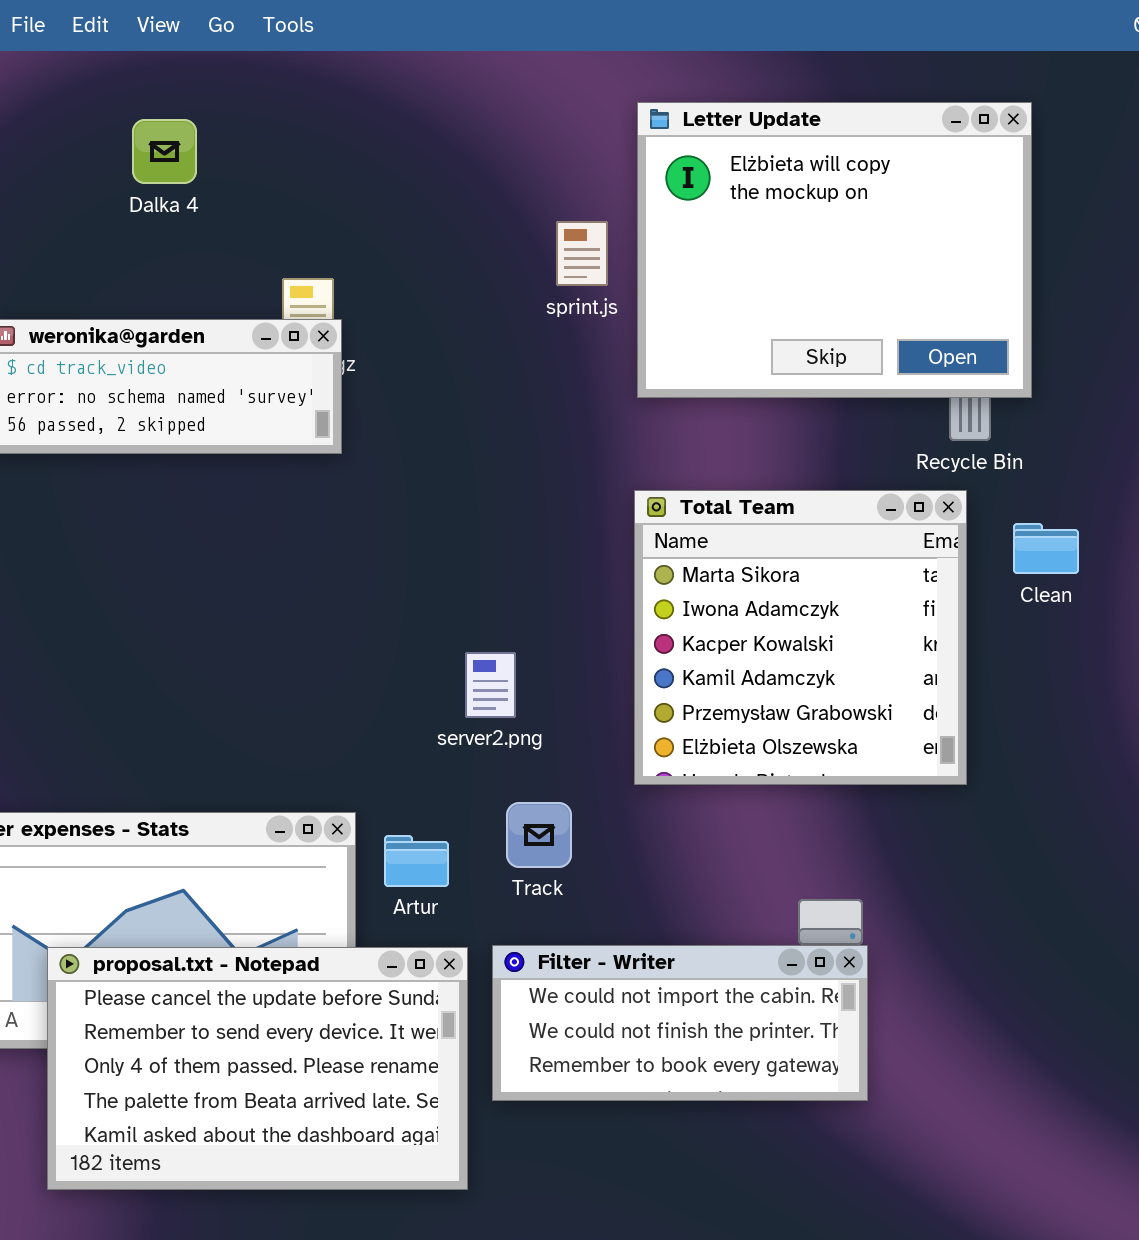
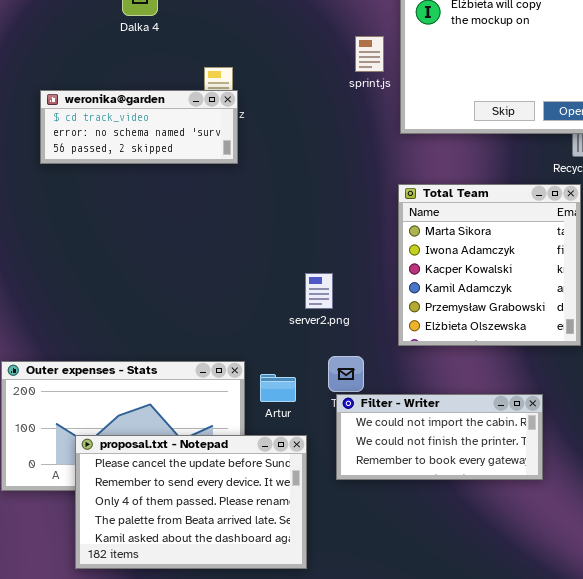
Filter - Writer: [492,945,868,1101] -> [336,394,543,480], moved

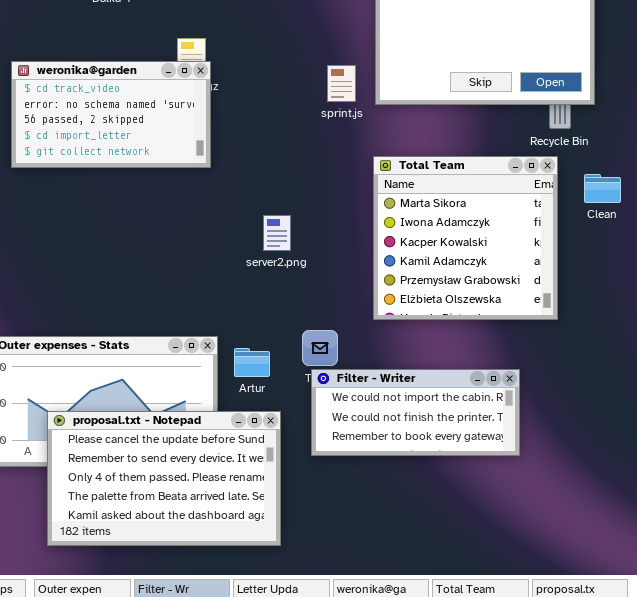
sprint.js: [355,36,384,72] -> [327,65,356,102], moved
weronika@garden: [40,90,238,164] -> [11,61,211,168], resized
server2.png: [305,273,333,309] -> [263,215,291,251], moved

